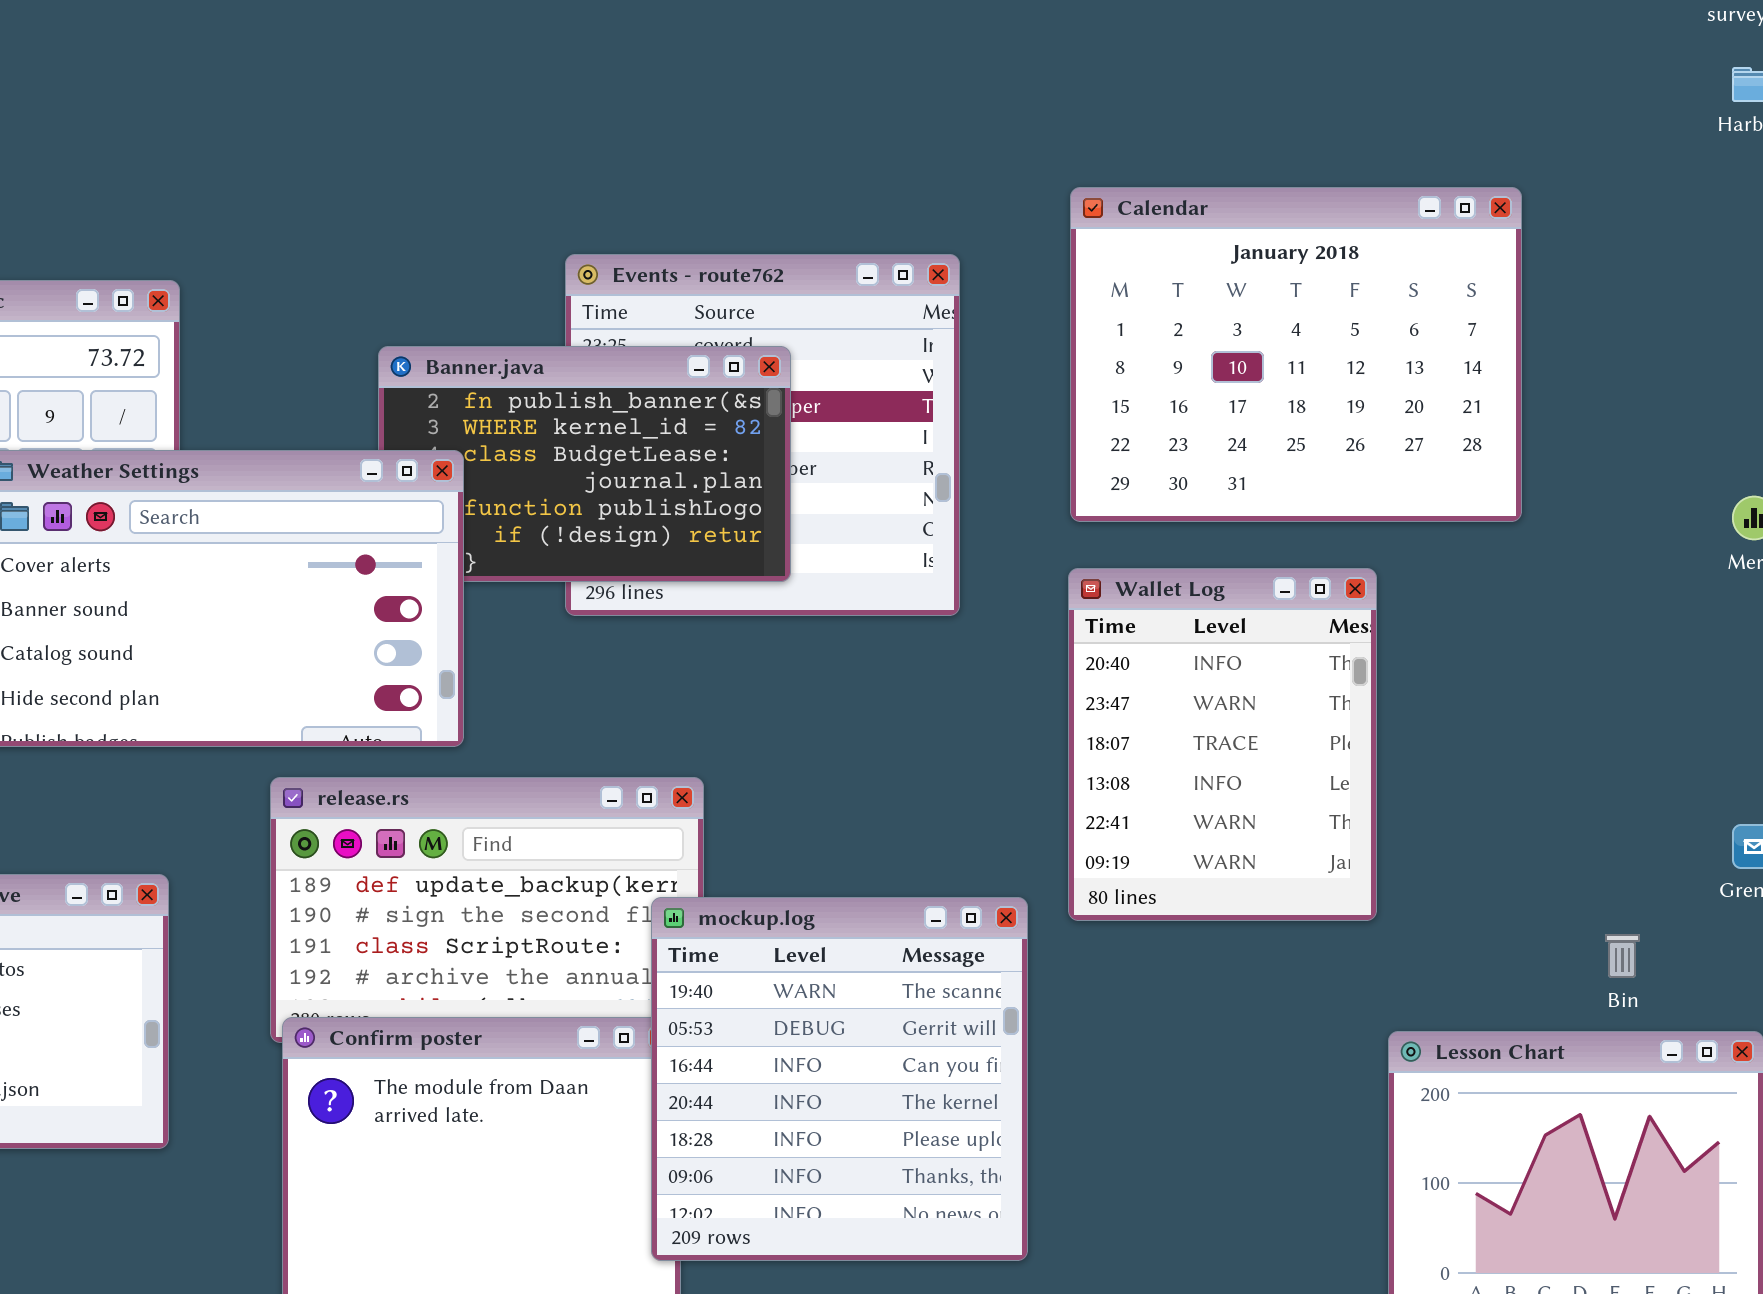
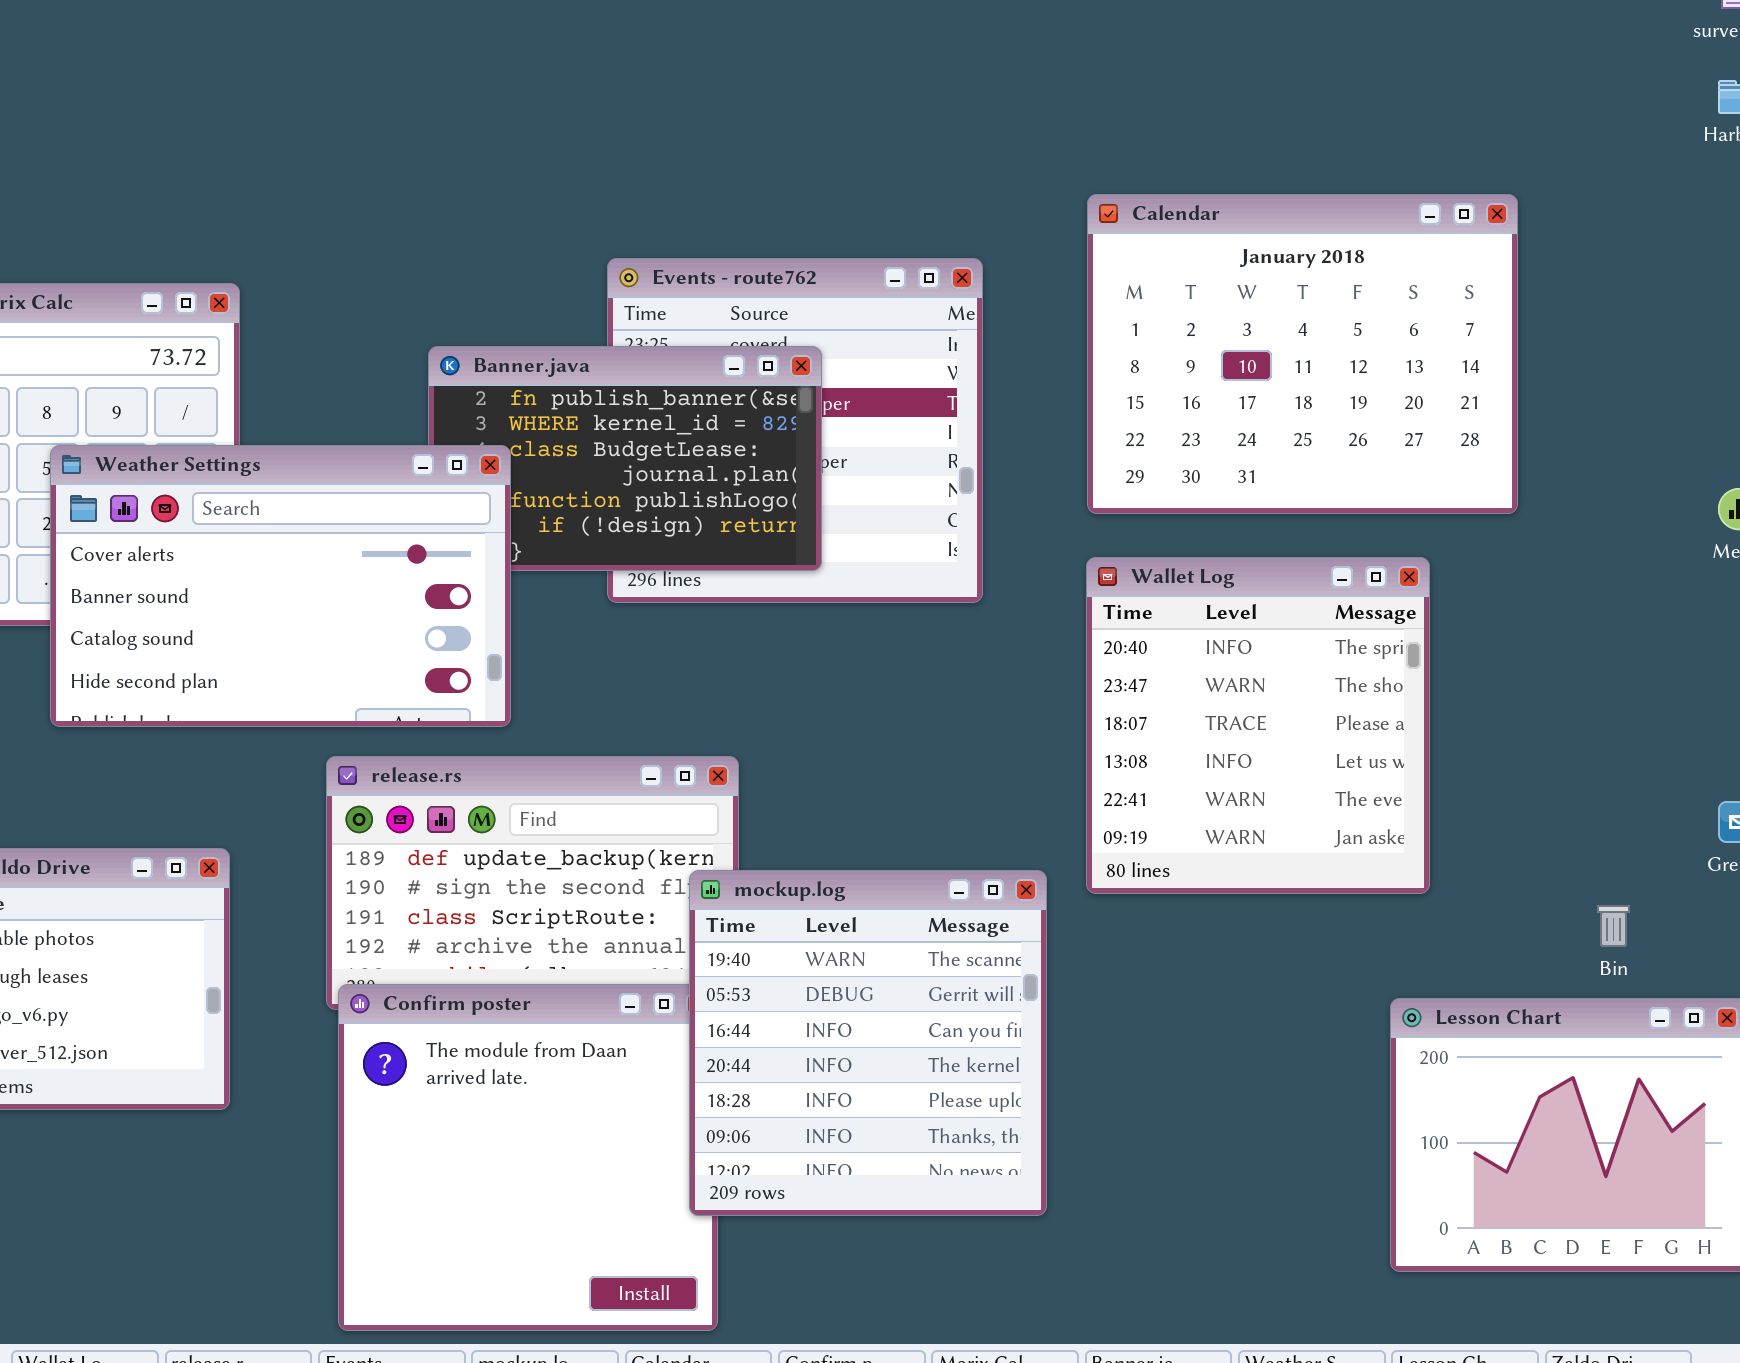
Wallet Log: [1068,568,1377,921] -> [1086,557,1430,894], resized

